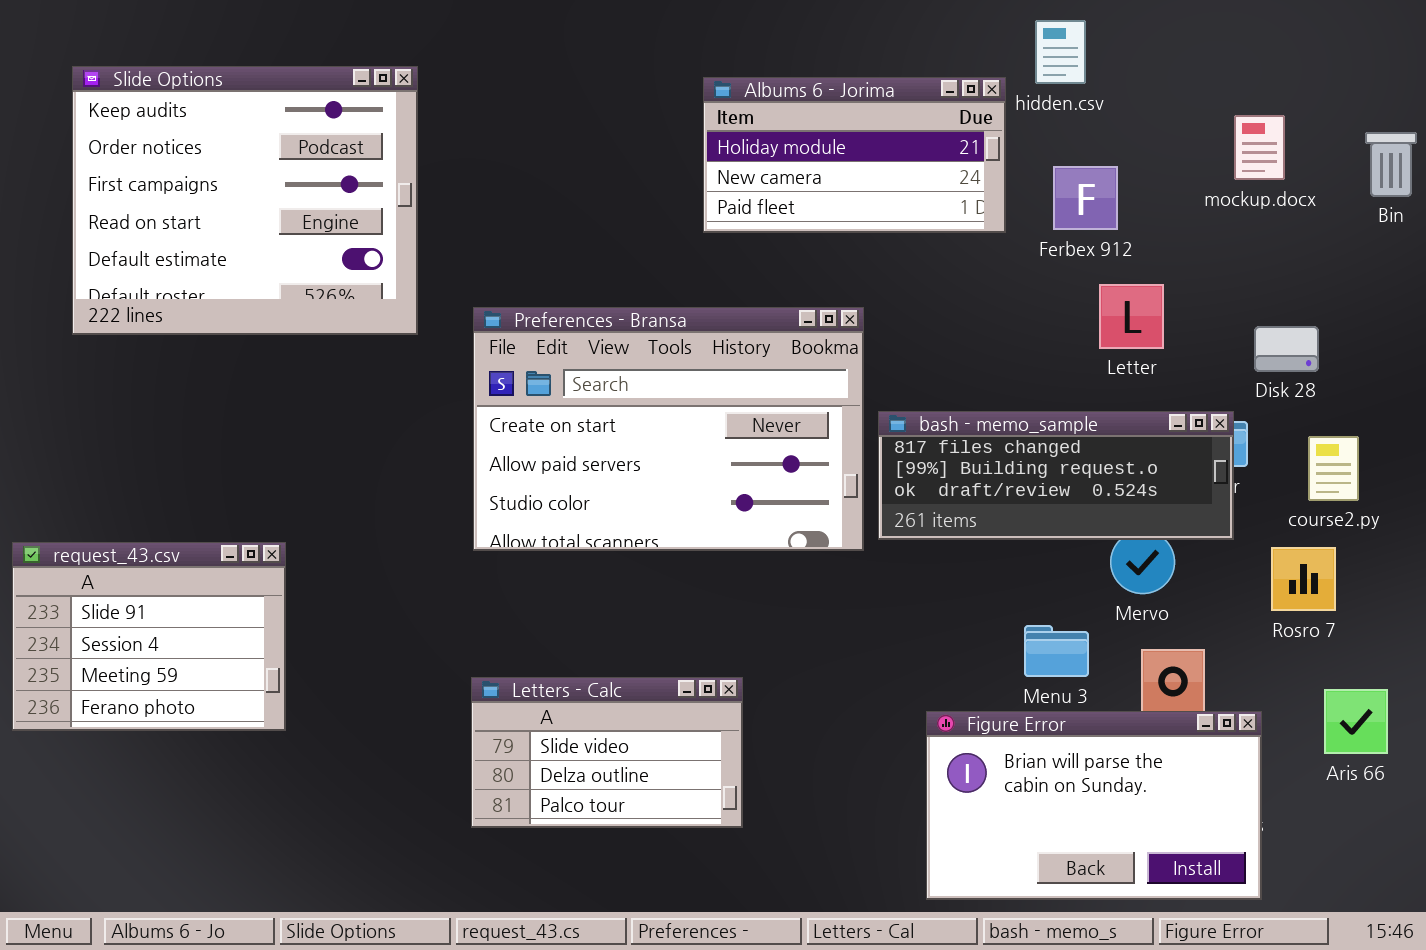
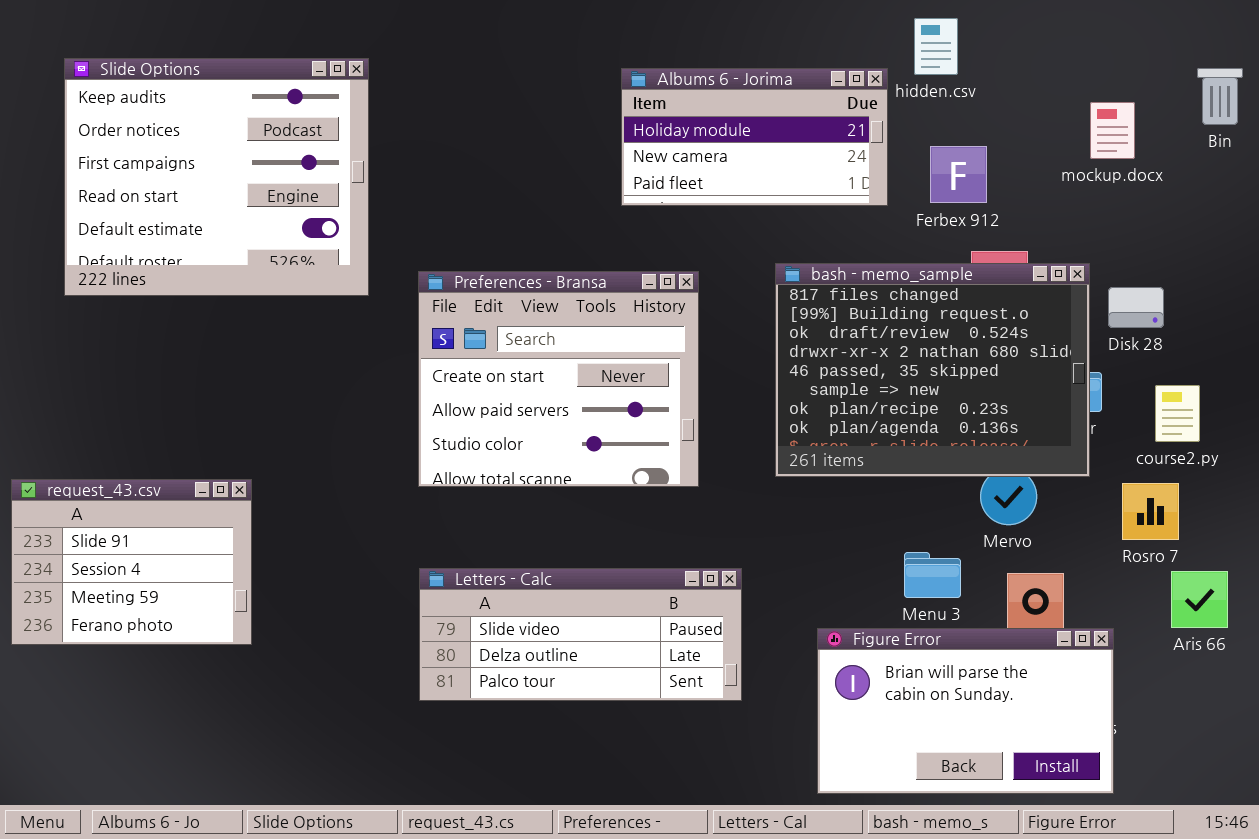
Bin: [1365,132,1417,197] -> [1197,68,1243,125], moved
Preferences - Bransa: [473,307,864,551] -> [418,271,699,487], resized
bash - memo_sample: [878,411,1234,540] -> [775,263,1090,477], resized
Letters - Calc: [471,677,743,828] -> [419,568,742,701], moved, resized
Aris 66: [1324,689,1388,754] -> [1171,571,1228,628], moved

